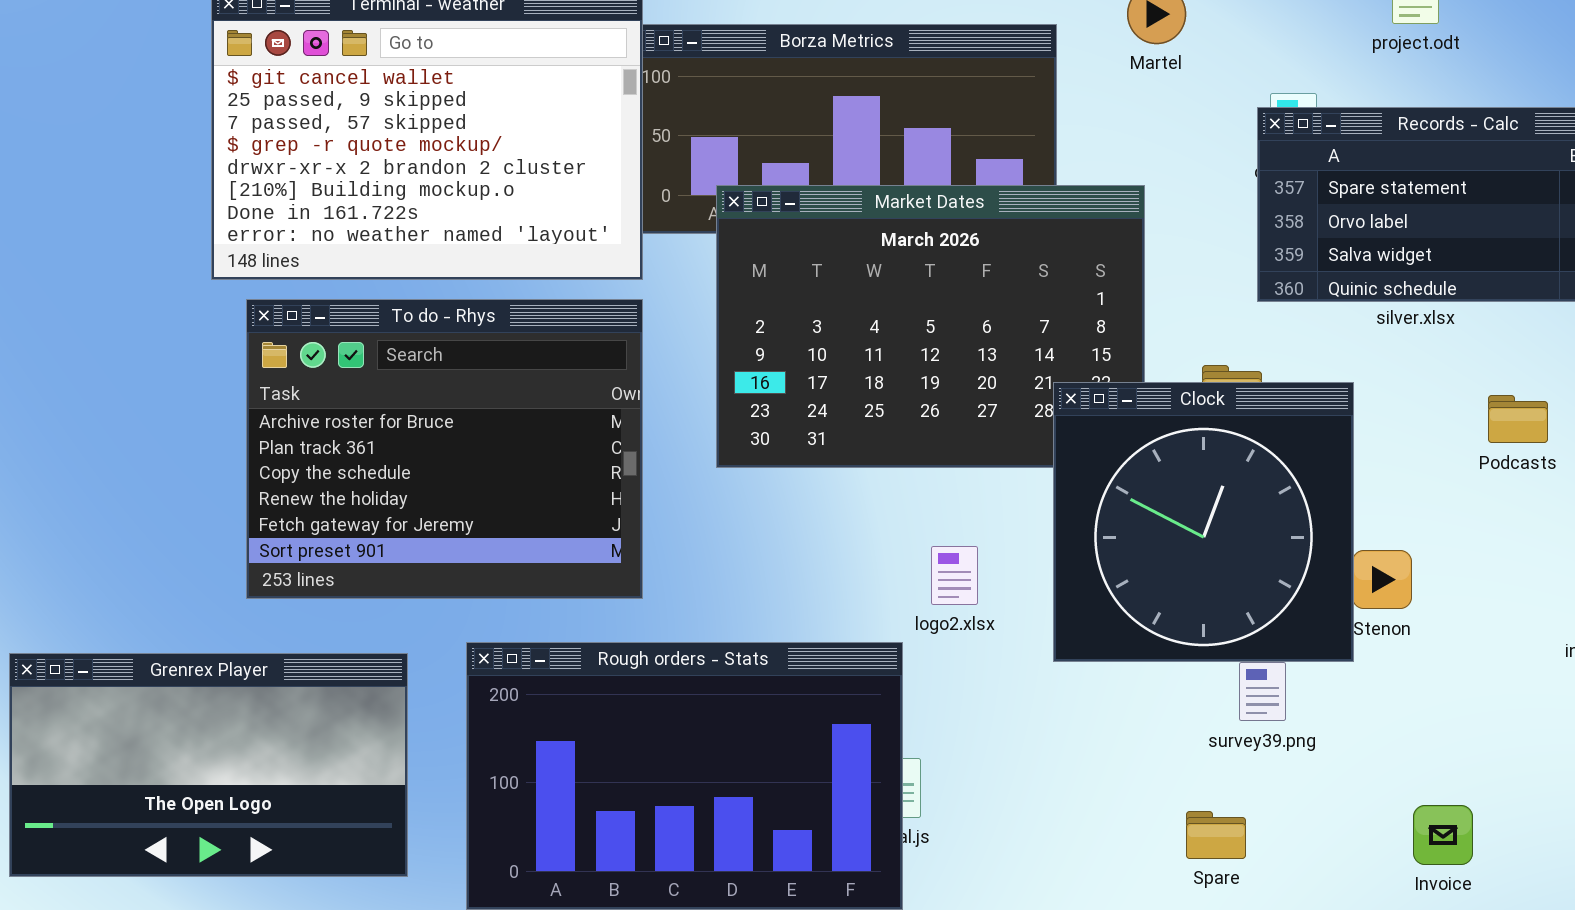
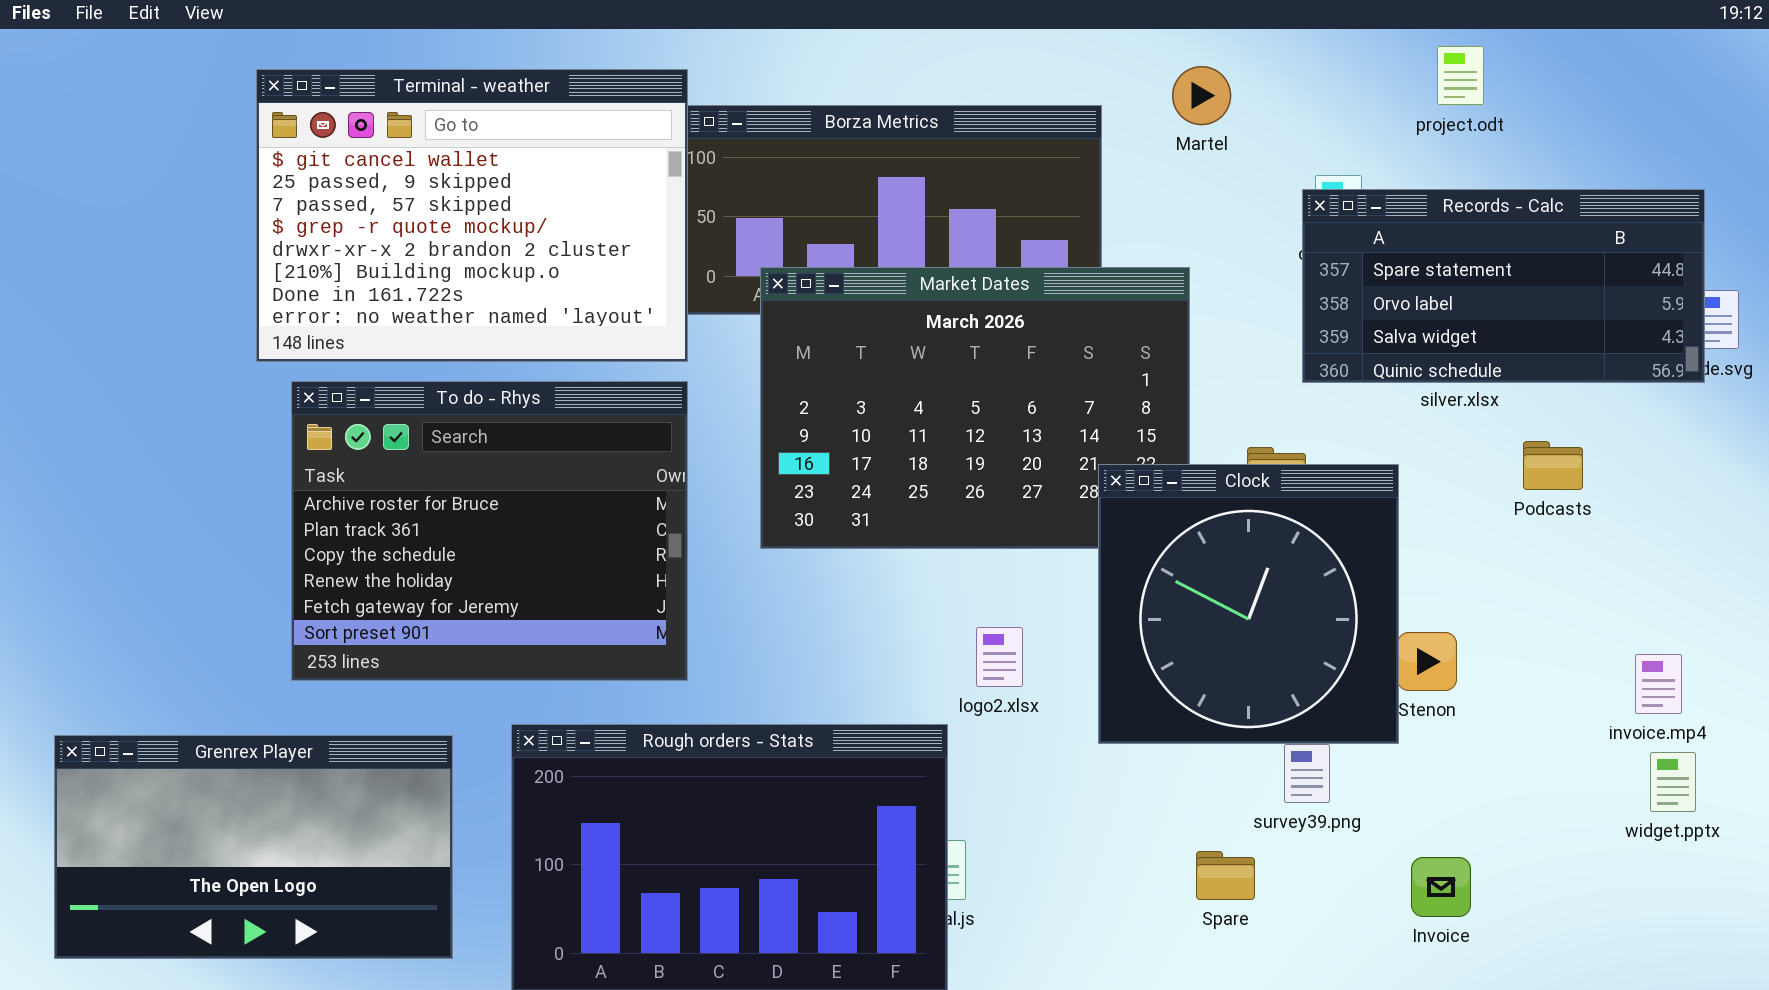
Podcasts: [1488,395,1548,443] -> [1523,441,1583,490], moved
Invoice: [1413,805,1473,865] -> [1411,857,1471,917], moved
Spare: [1186,811,1246,859] -> [1196,851,1255,900], moved

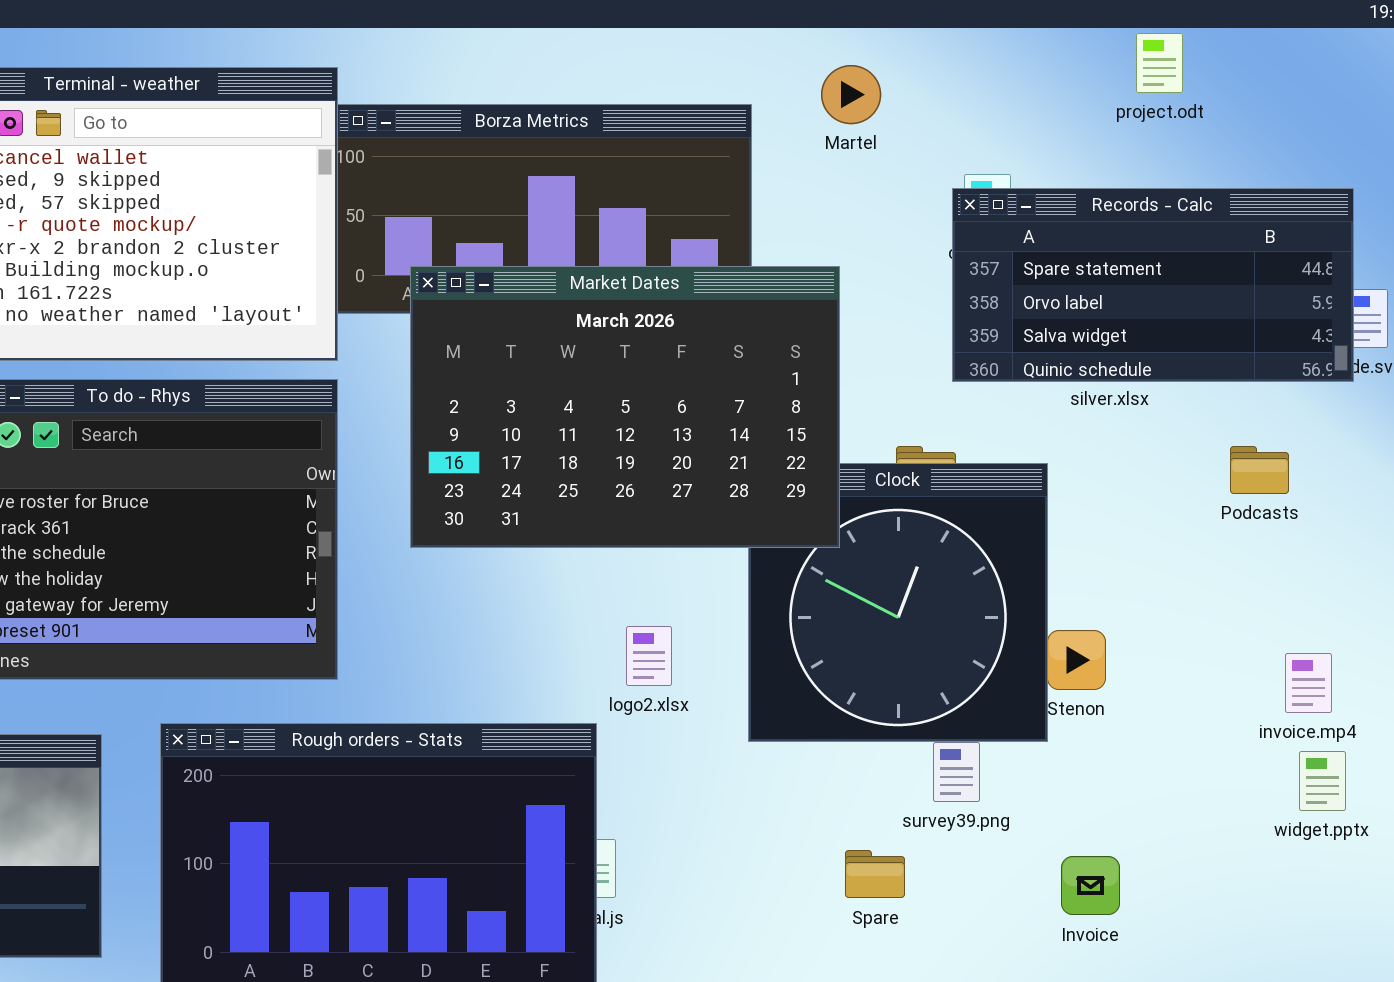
project.odt: [1437,46,1484,105] -> [1136,33,1183,93], moved
Market Dates: [760,267,1190,549] -> [410,266,840,548], raised
Podcasts: [1523,441,1583,490] -> [1230,446,1289,494], moved

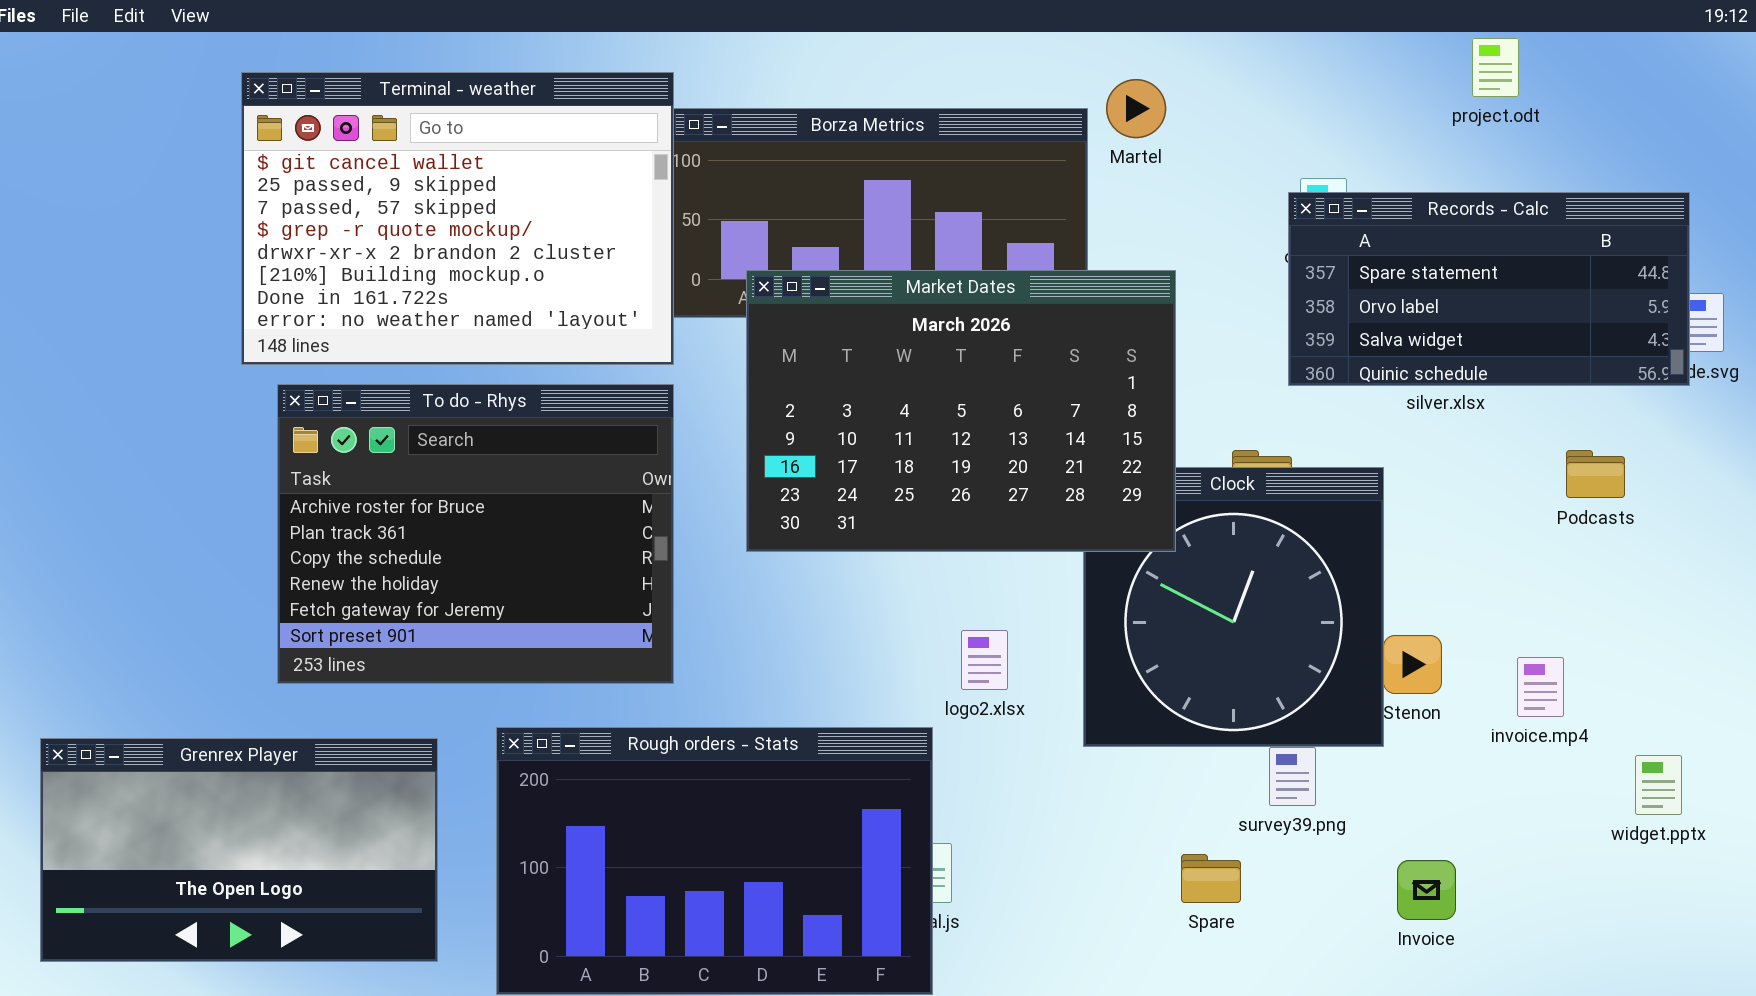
Martel: [821,65,881,124] -> [1106,79,1166,138], moved
invoice.mp4: [1285,653,1332,713] -> [1517,657,1564,717], moved

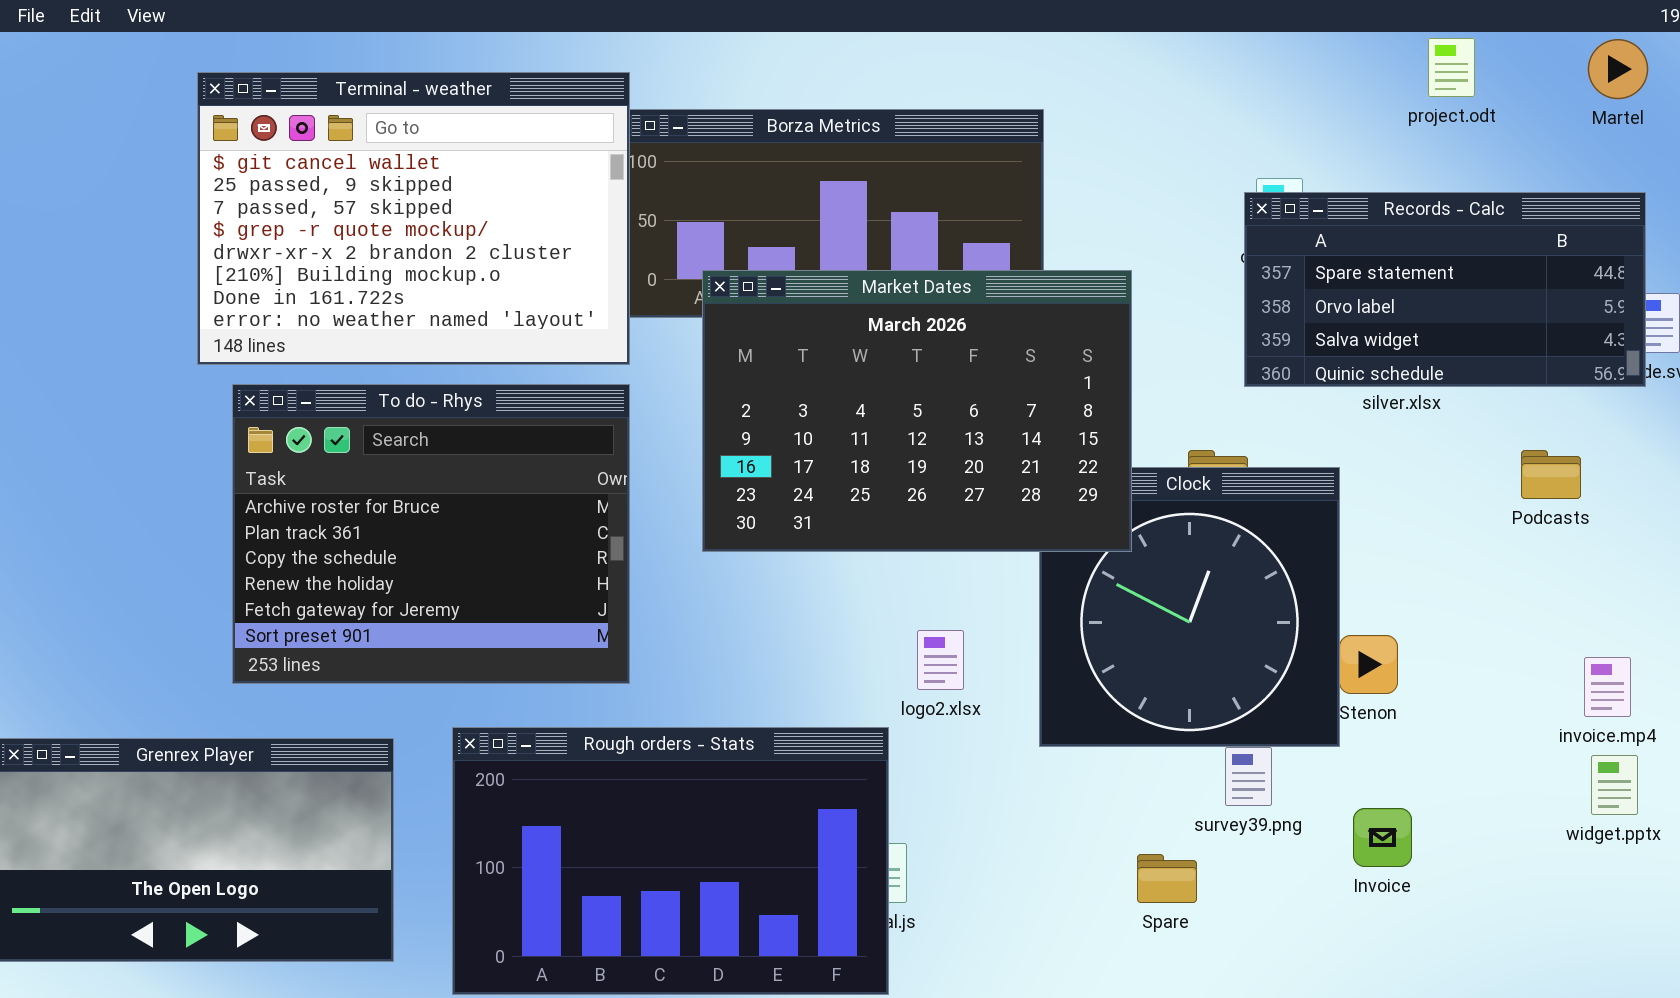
Martel: [1106,79,1166,138] -> [1588,39,1648,99], moved
invoice.mp4: [1517,657,1564,717] -> [1584,657,1631,717], moved
Invoice: [1397,860,1456,920] -> [1353,808,1412,867], moved

